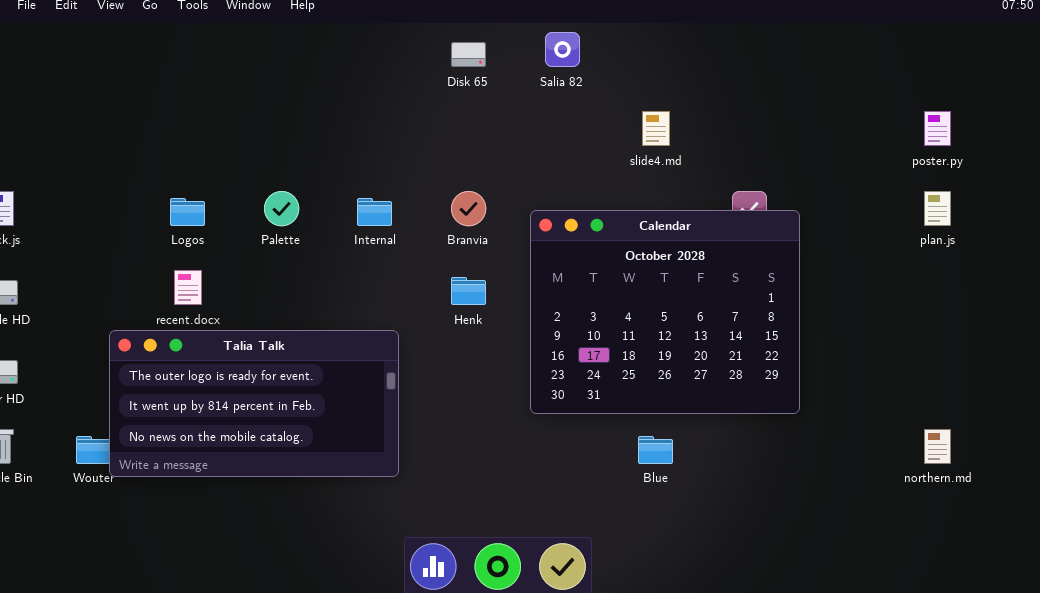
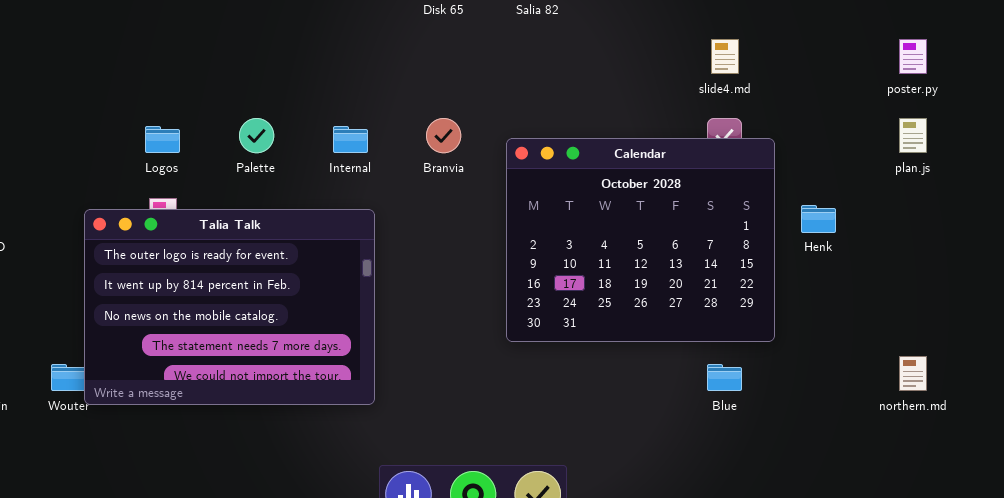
slide4.md: [642,111,670,146] -> [711,39,739,74], moved
Henk: [451,277,486,305] -> [801,205,836,233], moved
Talia Talk: [109,330,399,477] -> [84,209,375,405], resized
Blue: [638,436,673,464] -> [707,364,742,391], moved

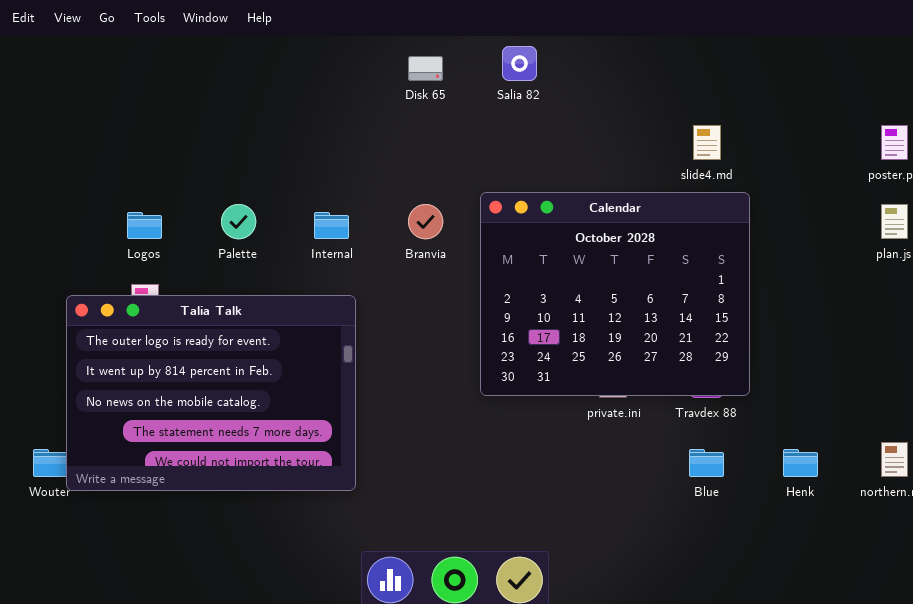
Calendar: [506,138,775,342] -> [480,192,750,396], moved
Henk: [801,205,836,233] -> [783,449,818,477], moved

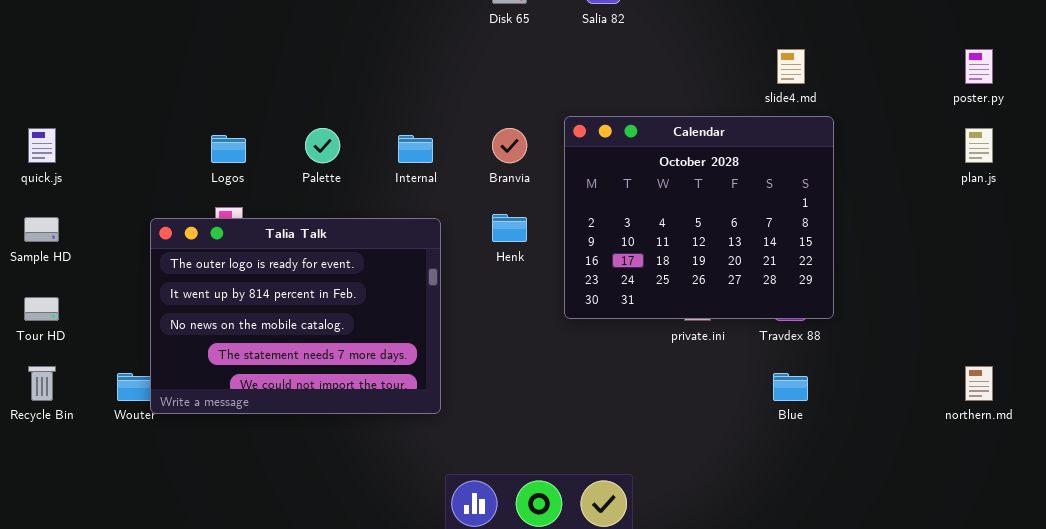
Henk: [783,449,818,477] -> [492,214,527,242], moved

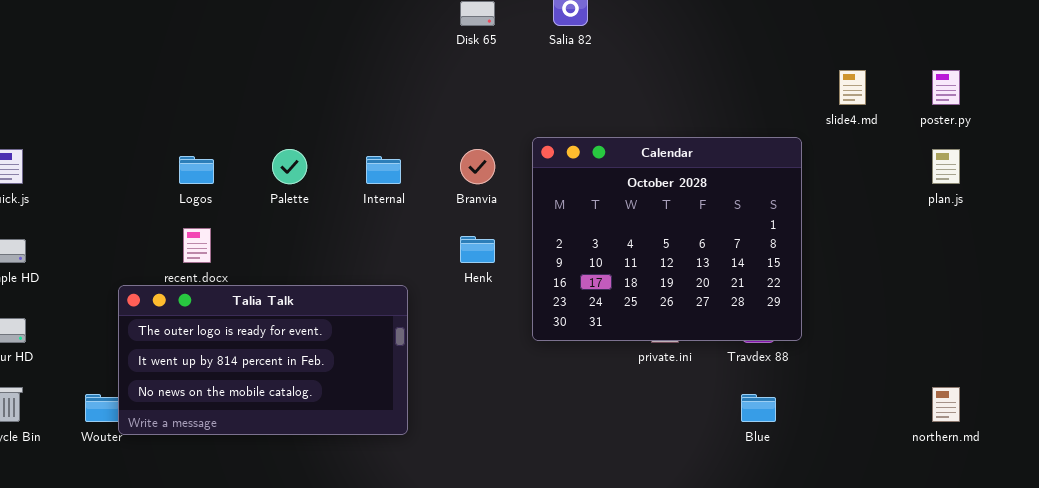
slide4.md: [777,49,805,84] -> [839,70,866,105], moved
Talia Talk: [150,218,441,414] -> [118,285,408,435], resized

